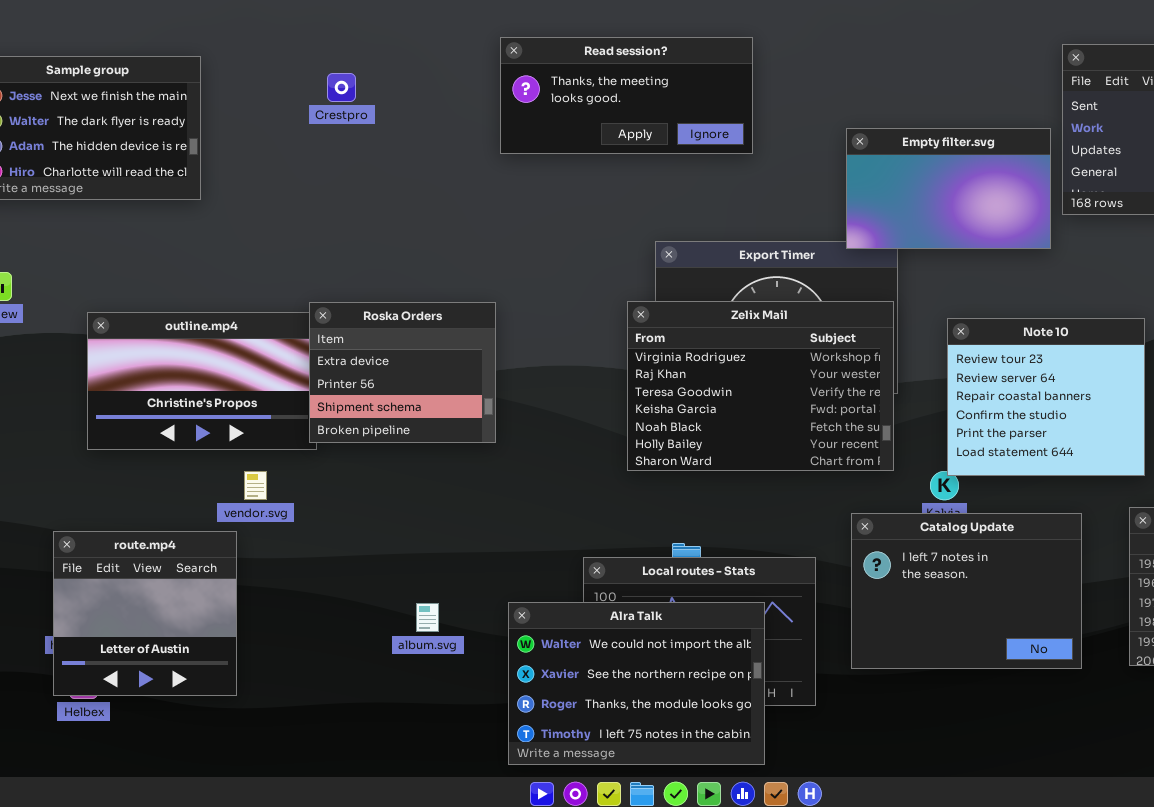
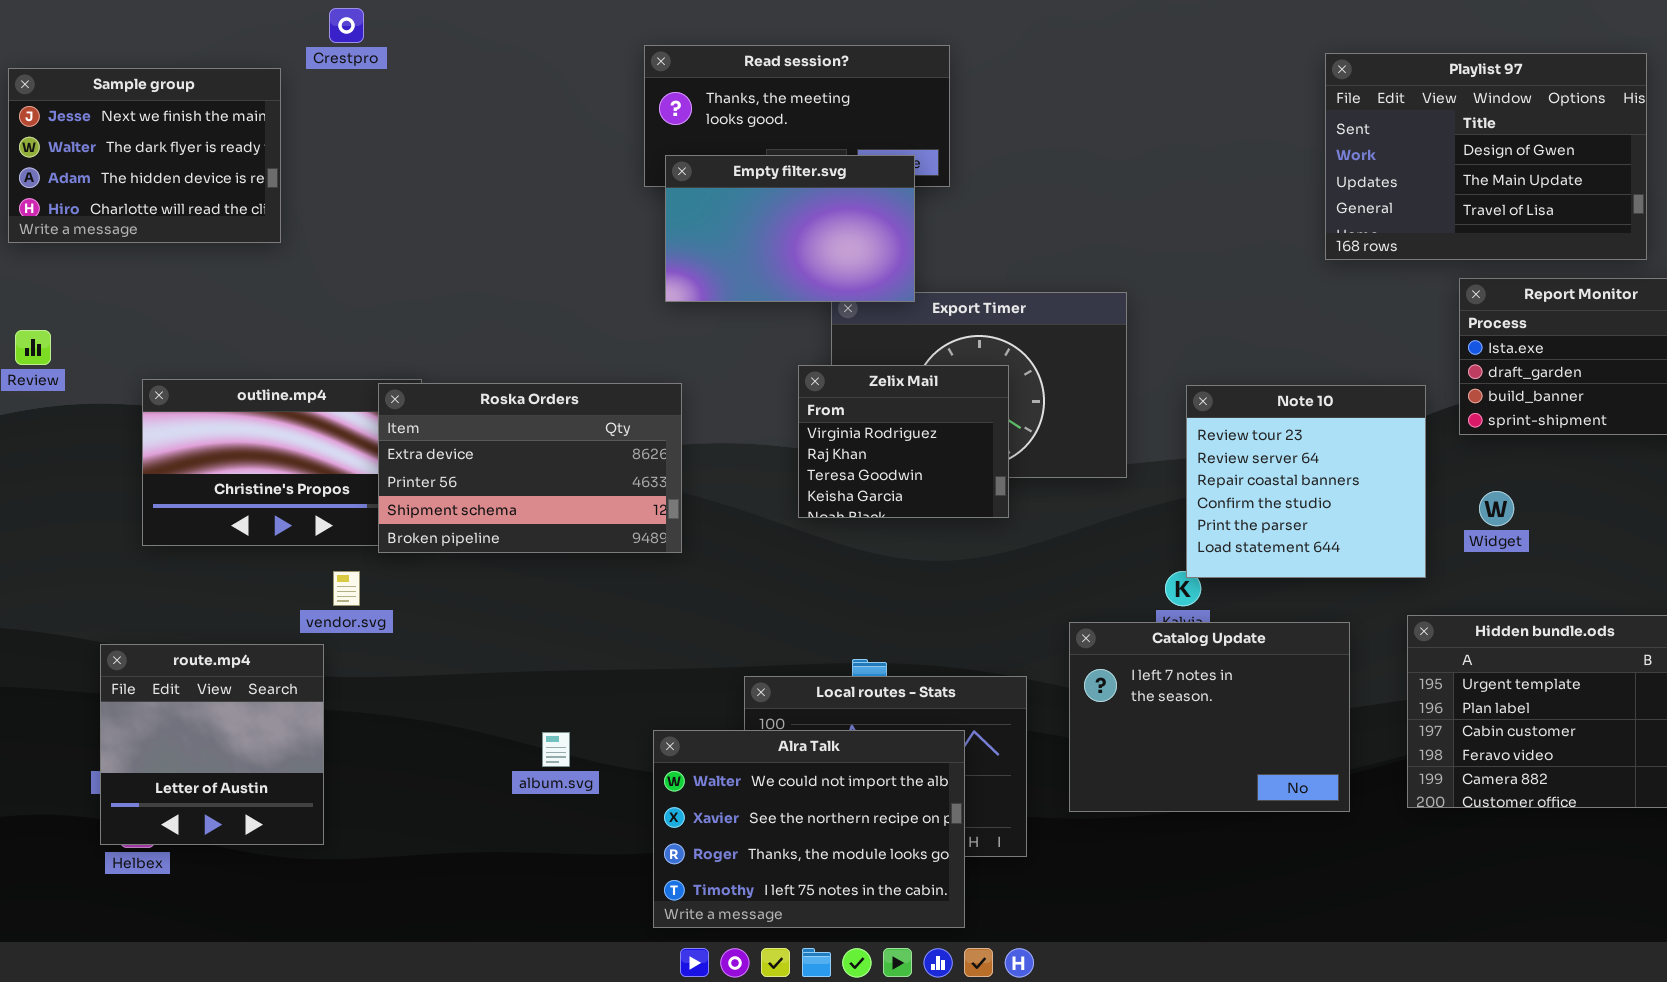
Crestpro: [327,73,356,102] -> [329,8,364,43], moved
Empty filter.svg: [846,128,1051,249] -> [665,155,915,302], moved
Zelix Mail: [627,301,894,471] -> [798,365,1009,518], resized
Roska Orders: [309,302,496,443] -> [378,383,682,553], moved, resized

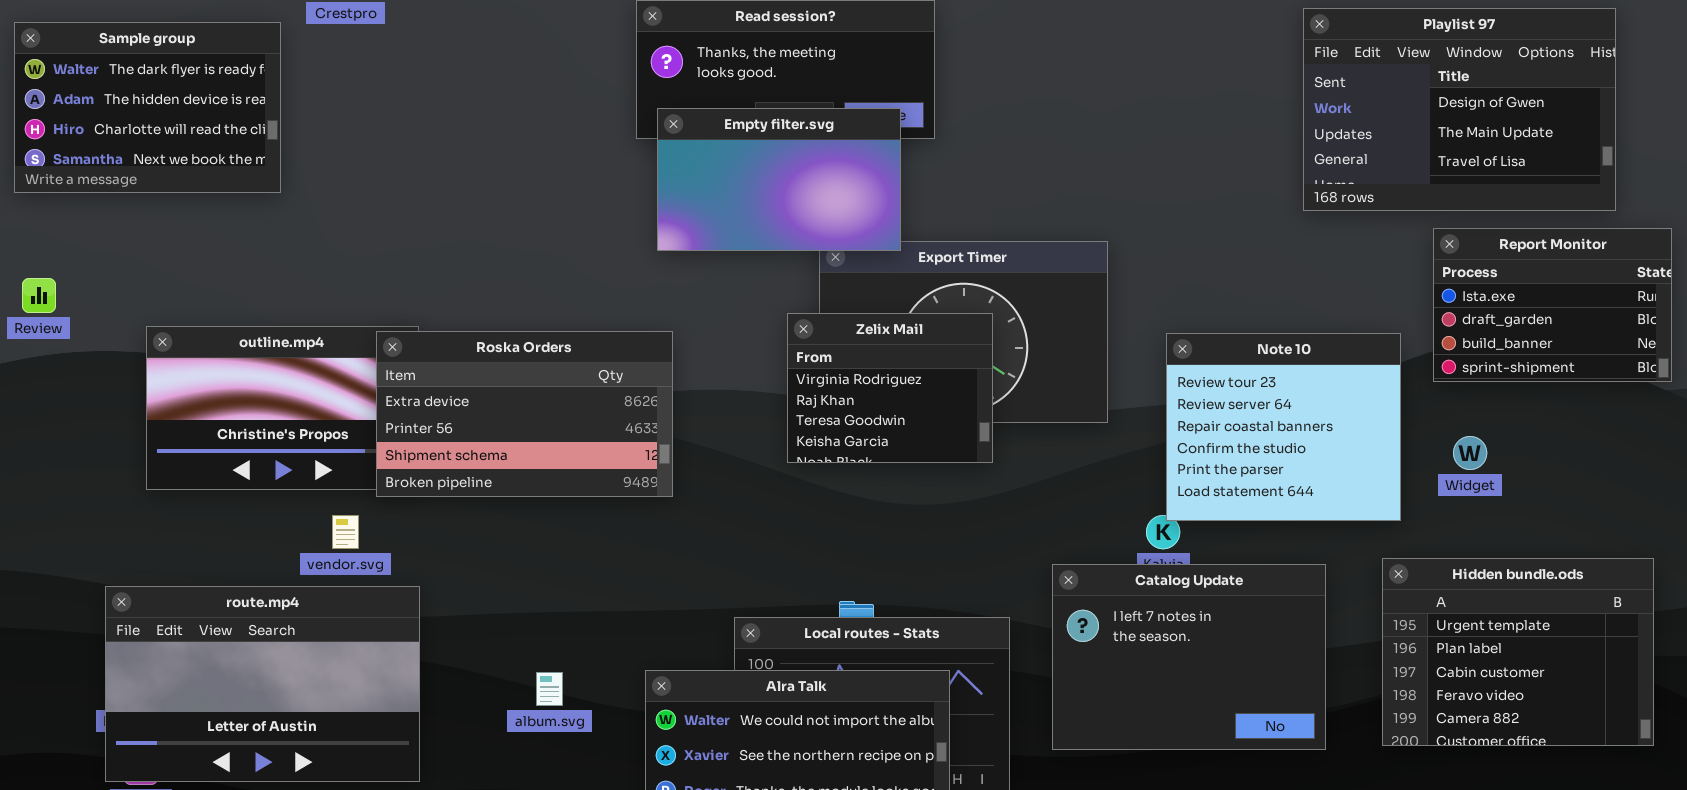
Sample group: [8,68,281,243] -> [14,22,281,193], scrolled down 1 row
route.mp4: [100,644,324,845] -> [105,586,420,782], resized

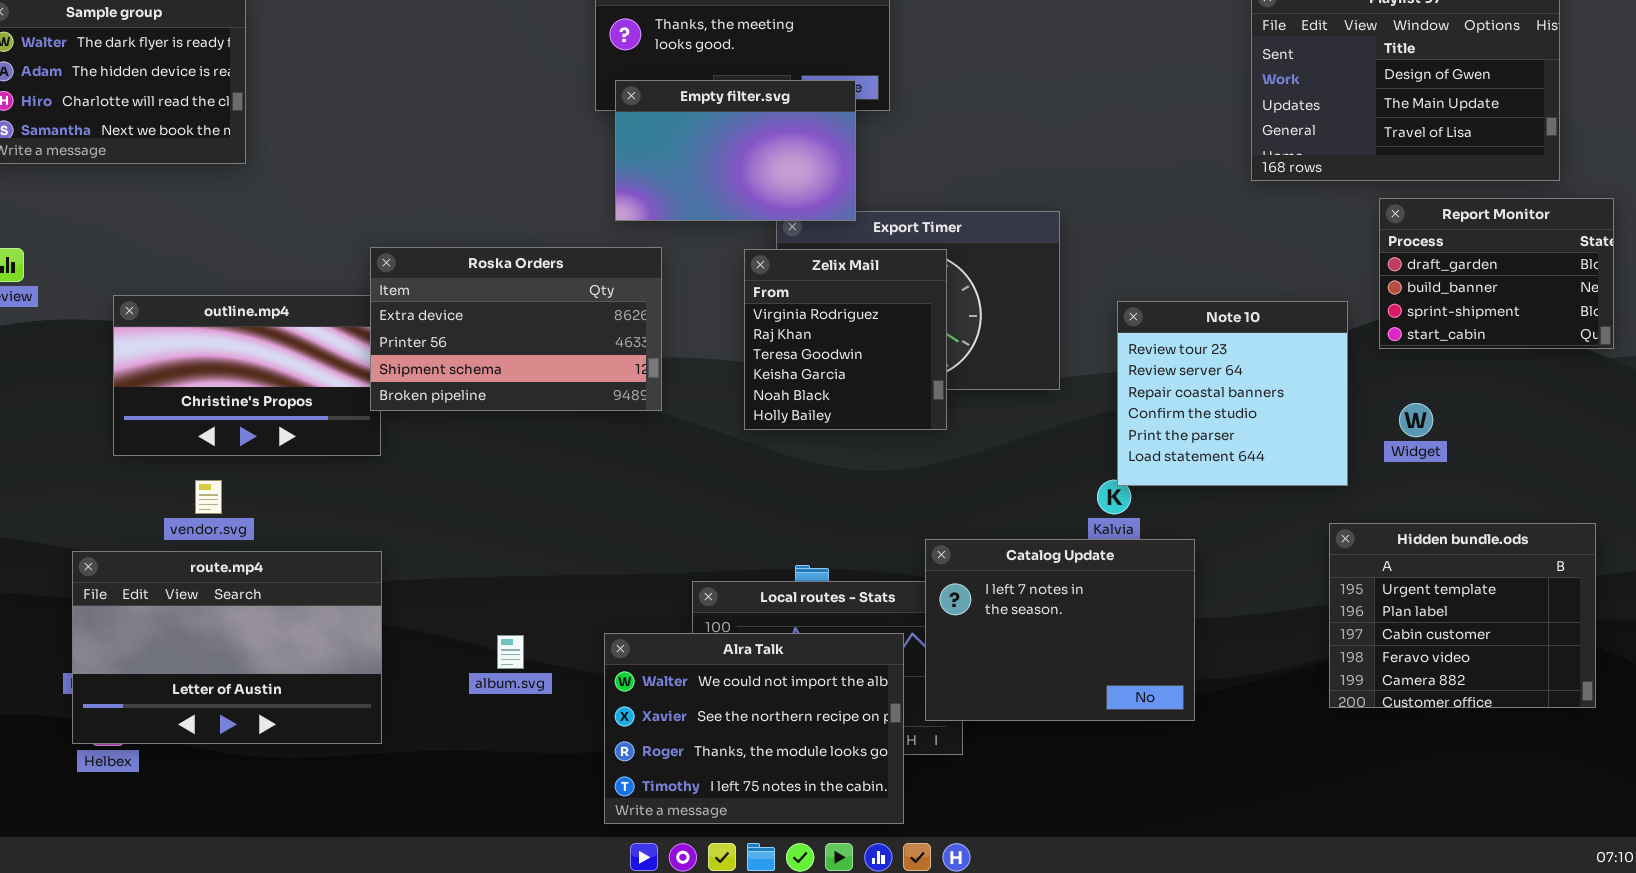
Report Monitor: [1433,228,1672,382] -> [1379,198,1614,349], scrolled down 1 row
Zelix Mail: [787,313,993,463] -> [744,249,947,430], resized
Roska Orders: [376,331,673,497] -> [370,247,662,411], moved
vendor.svg: [332,515,359,549] -> [195,480,222,514], moved
Catalog Update: [1052,564,1326,750] -> [925,539,1195,721], moved

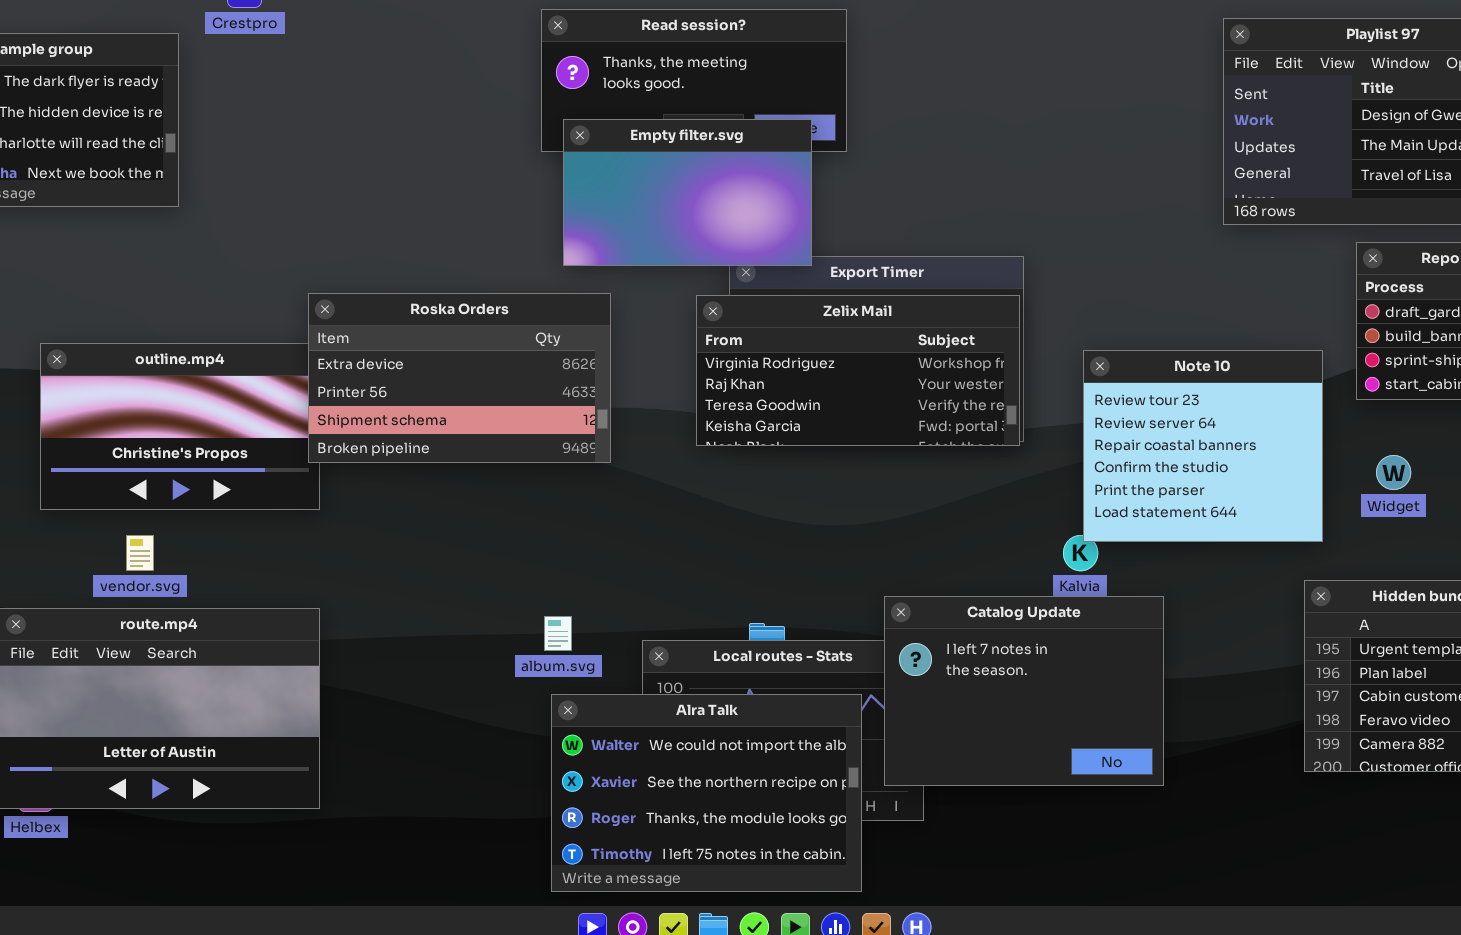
Zelix Mail: [744,249,947,430] -> [696,295,1020,446], resized
album.svg: [497,635,524,669] -> [544,616,572,651], moved

